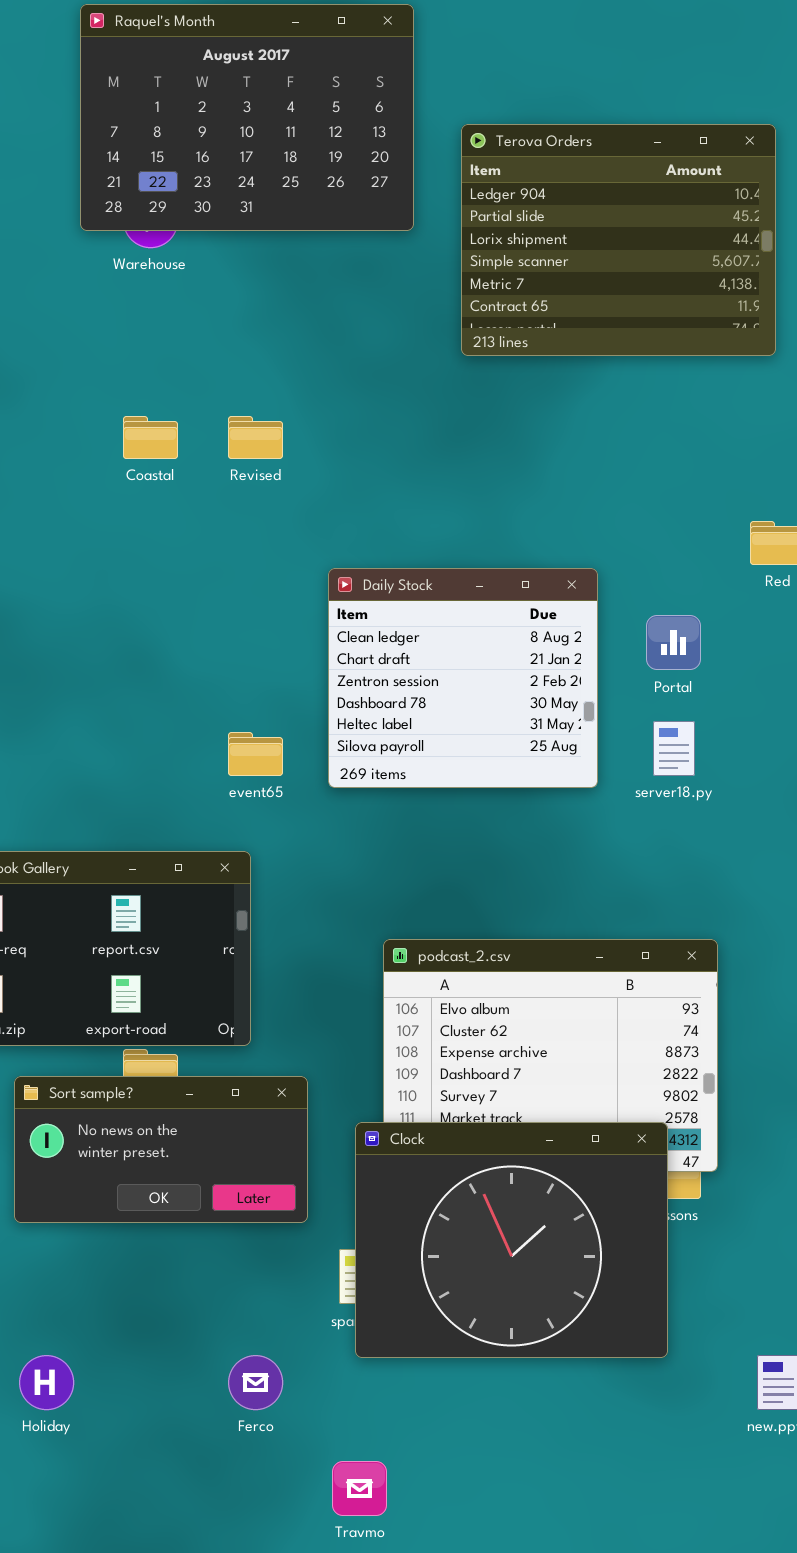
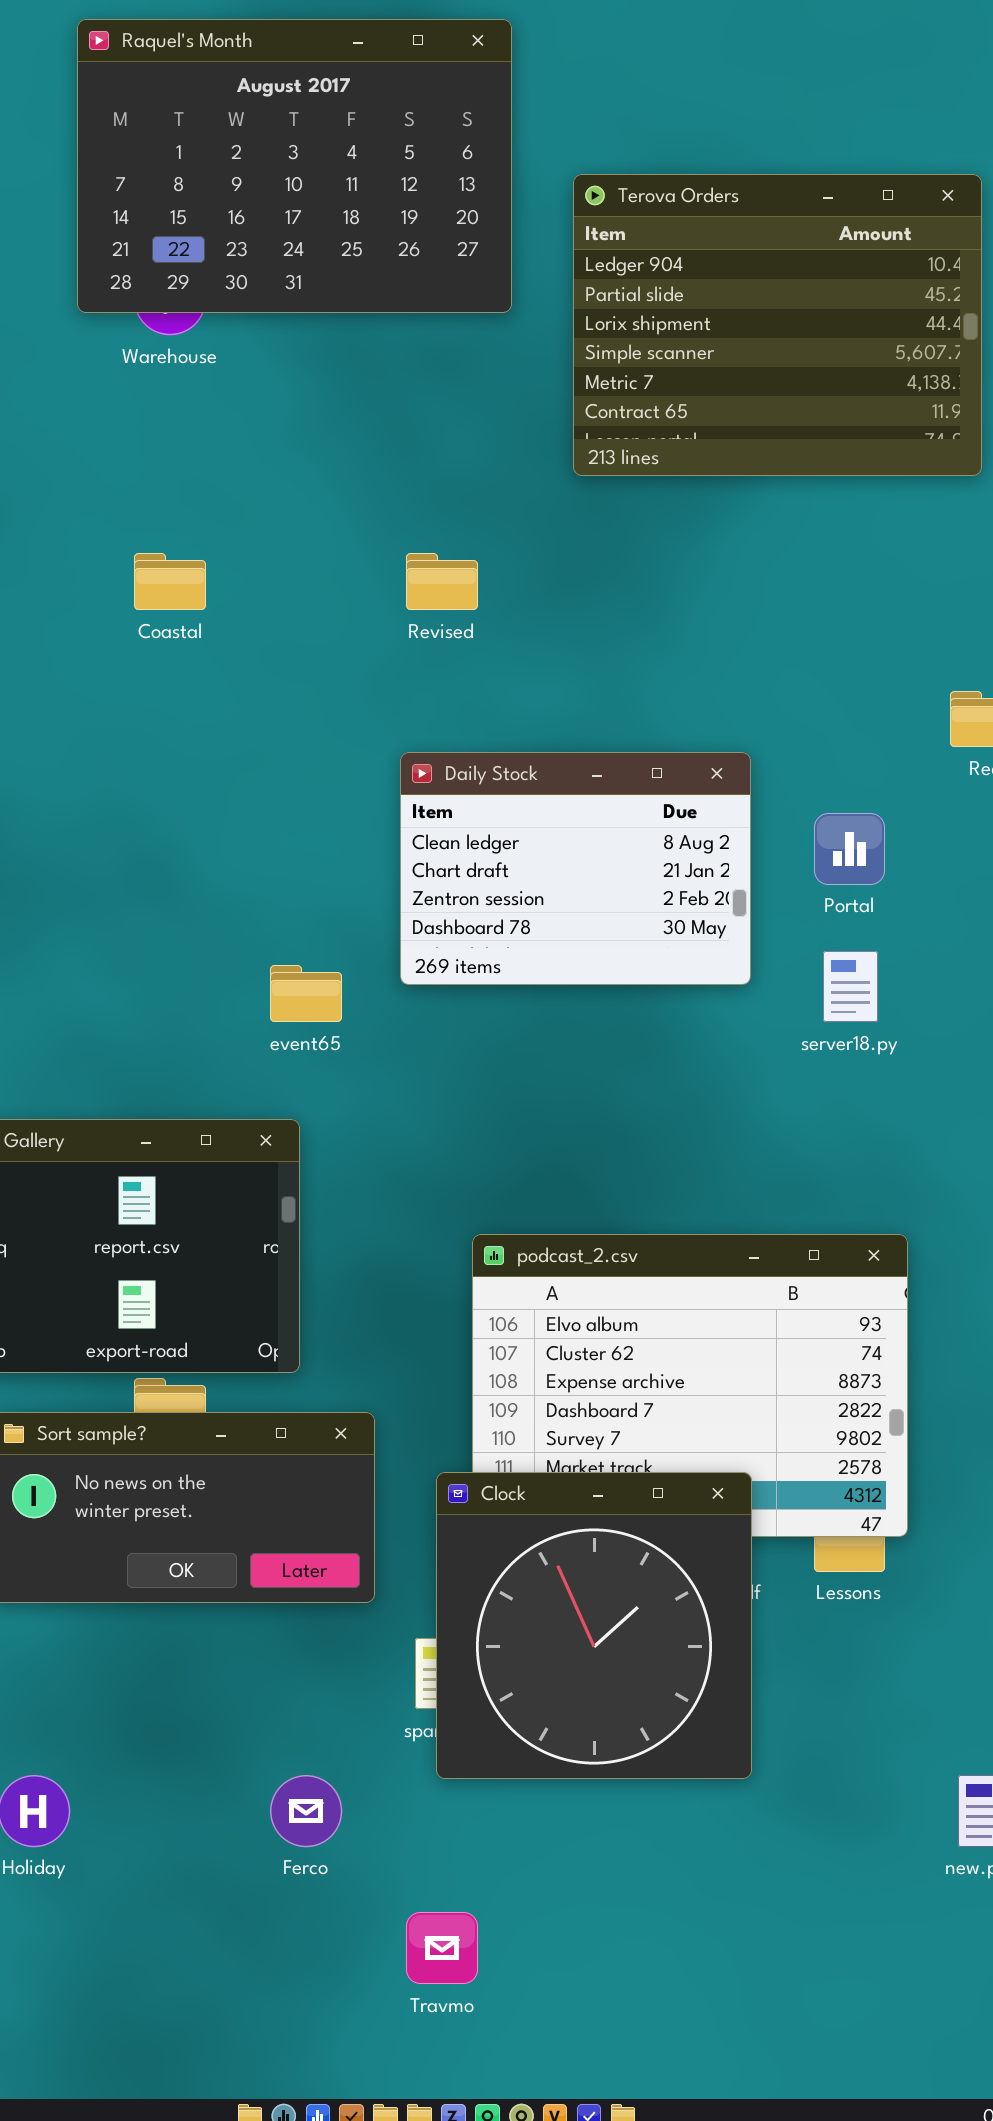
Revised: [228,416,283,459] -> [406,553,478,610], moved
Daily Stock: [328,568,598,788] -> [400,752,751,985], resized
Clock: [355,1122,668,1358] -> [436,1472,752,1779], resized

